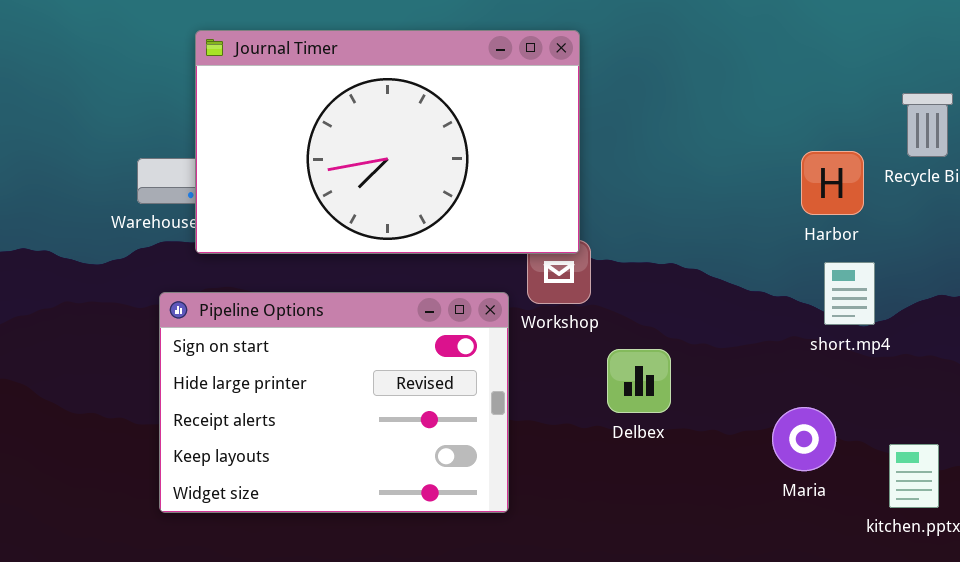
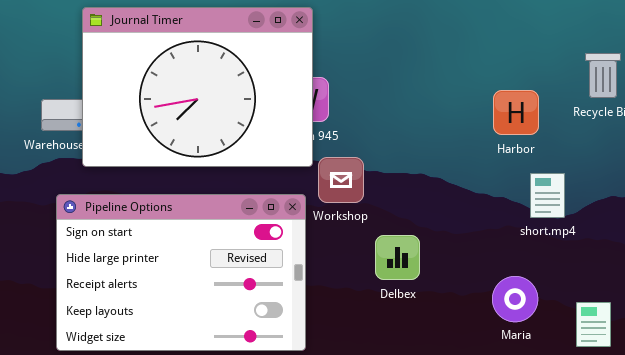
Journal Timer: [195,30,580,254] -> [82,7,313,167], resized
Harbor: [801,151,864,215] -> [493,90,539,135], moved

